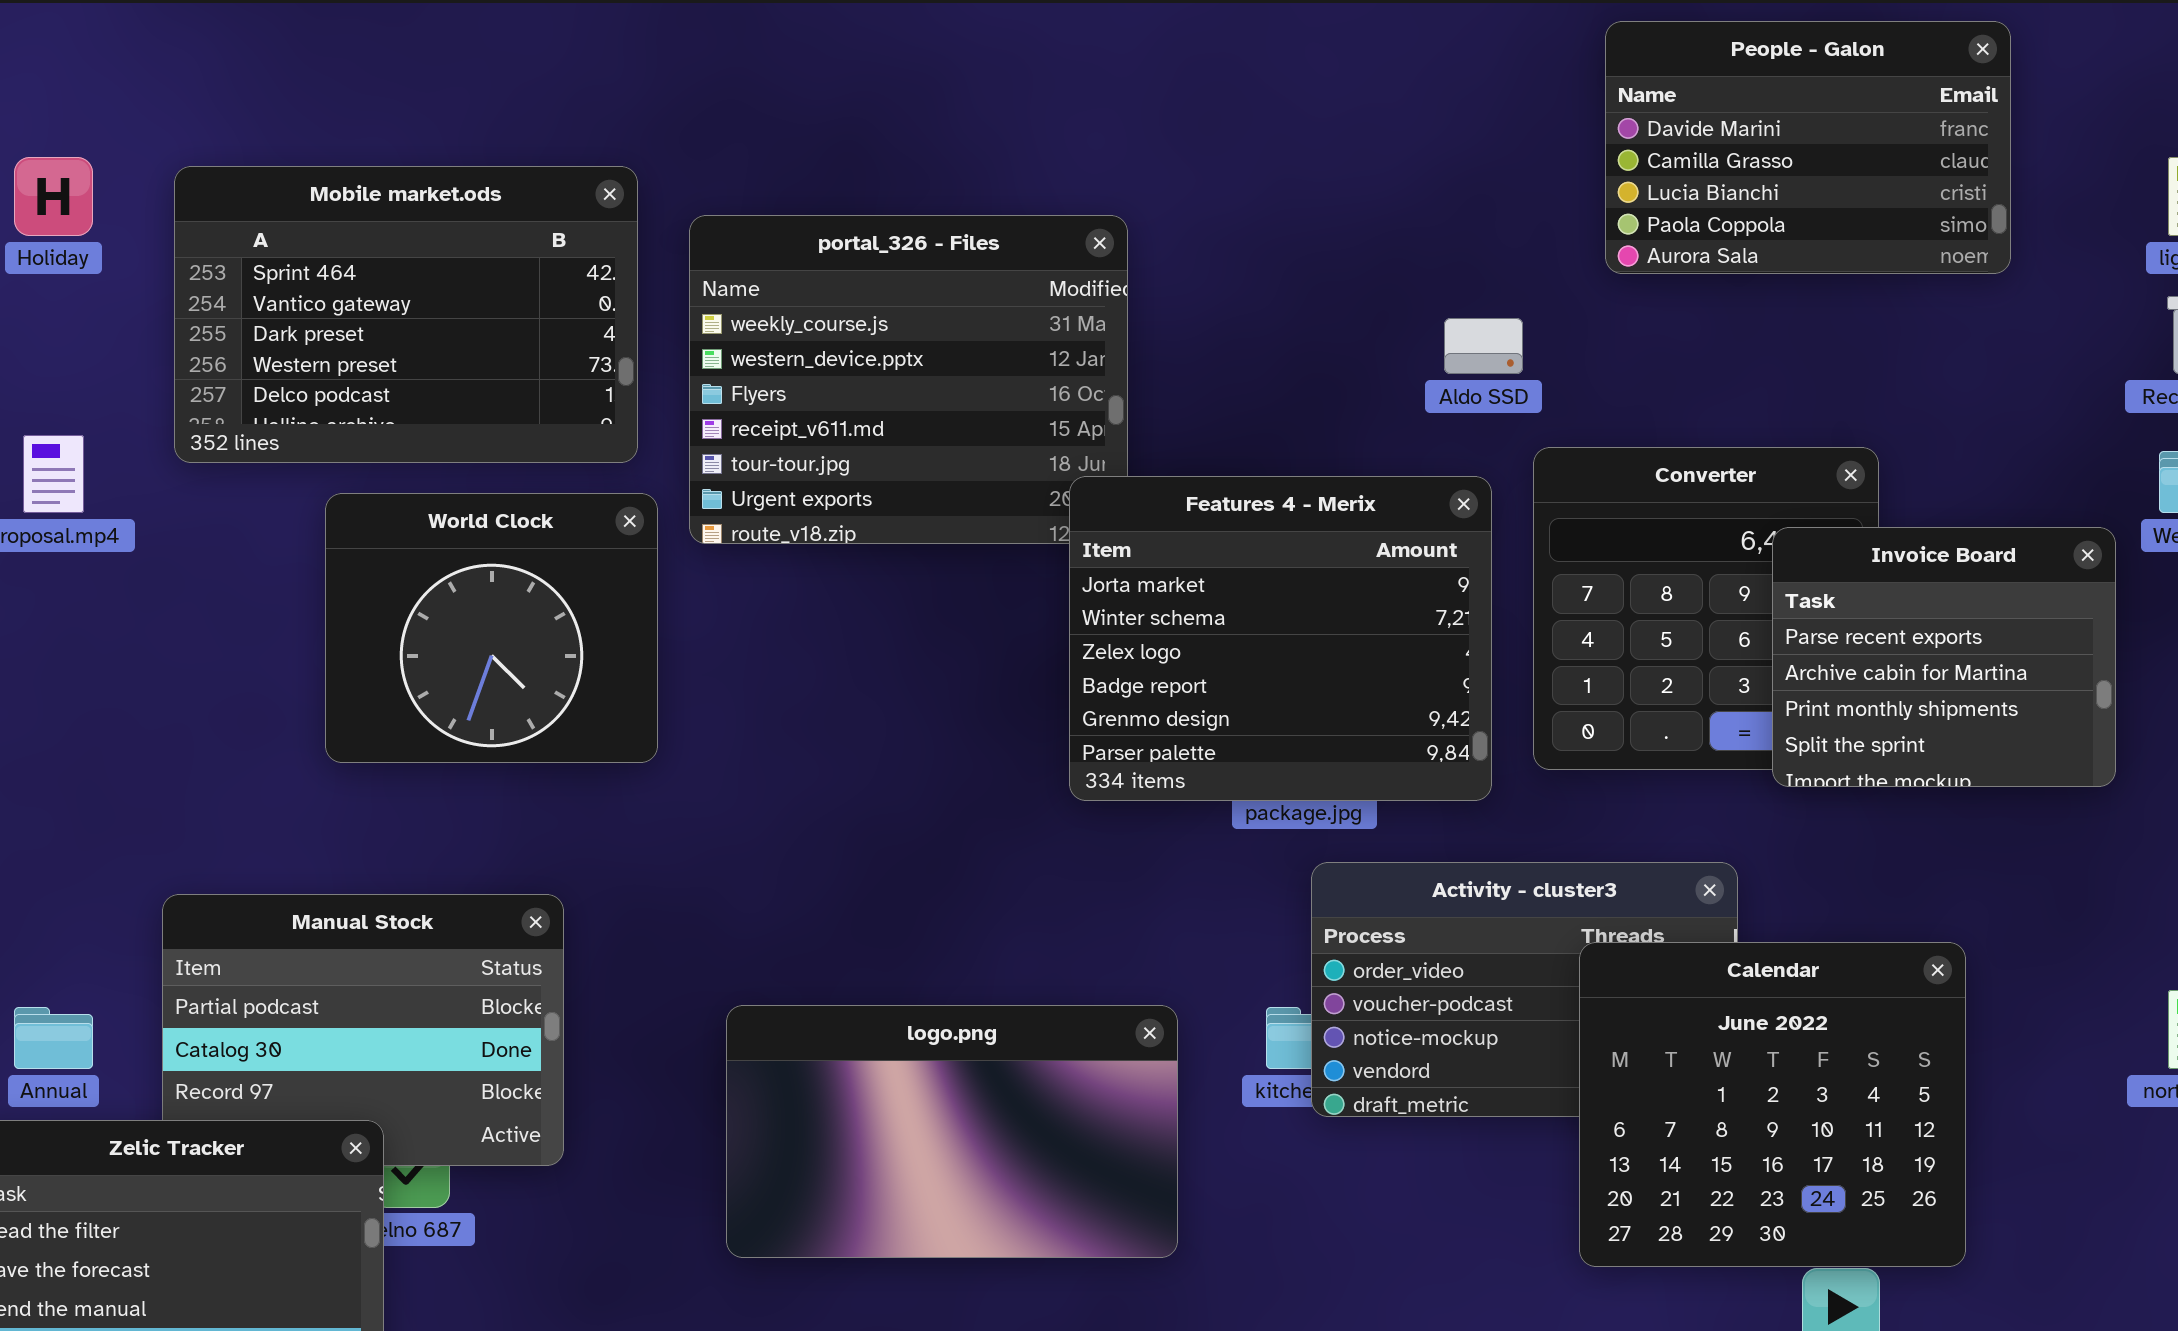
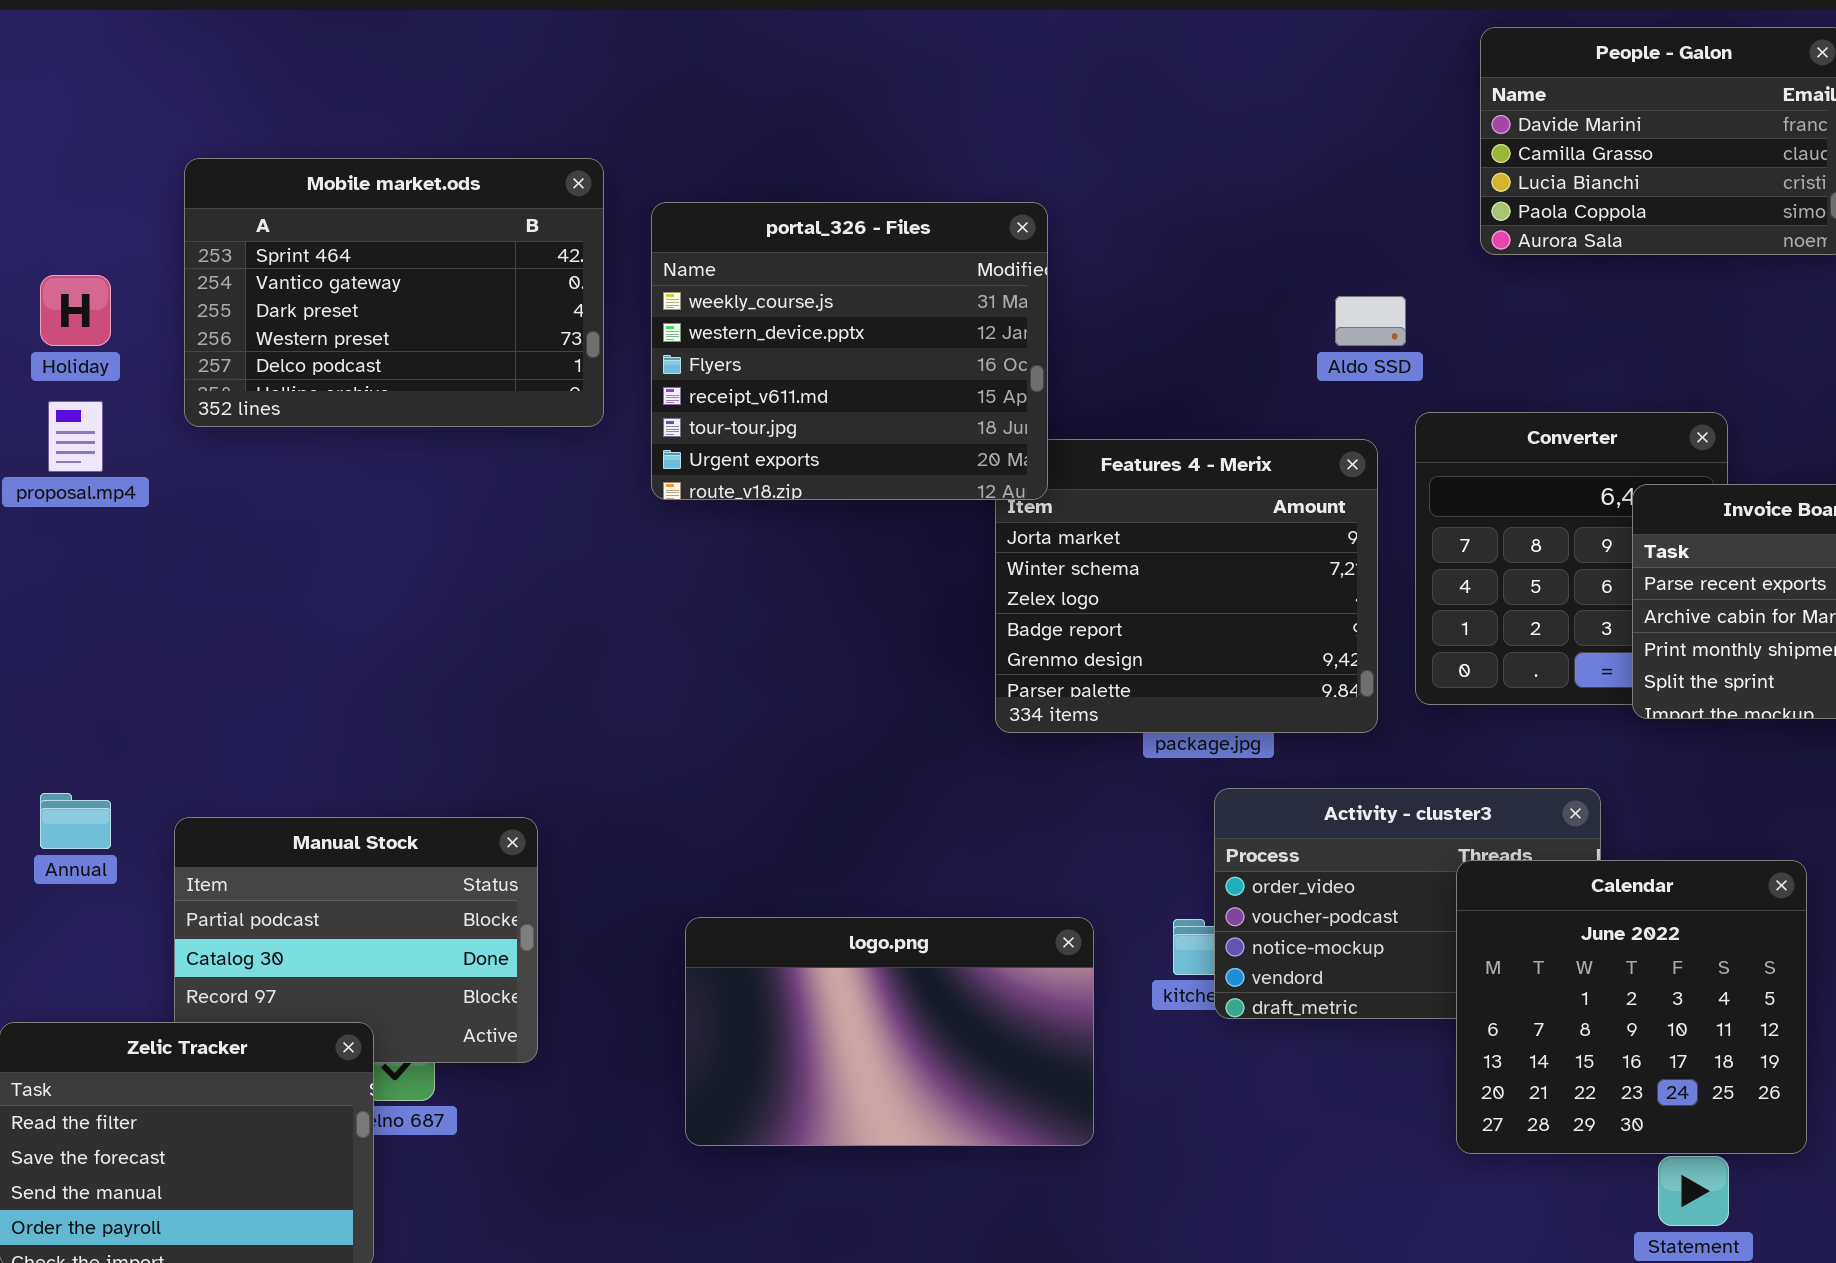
Holiday: [14,157,93,236] -> [40,275,111,346], moved
portal_326 - Files: [689,215,1128,544] -> [651,202,1048,500], raised
World Clock: [325,493,658,763] -> none, closed
Annual: [14,1007,93,1069] -> [40,793,111,849], moved

